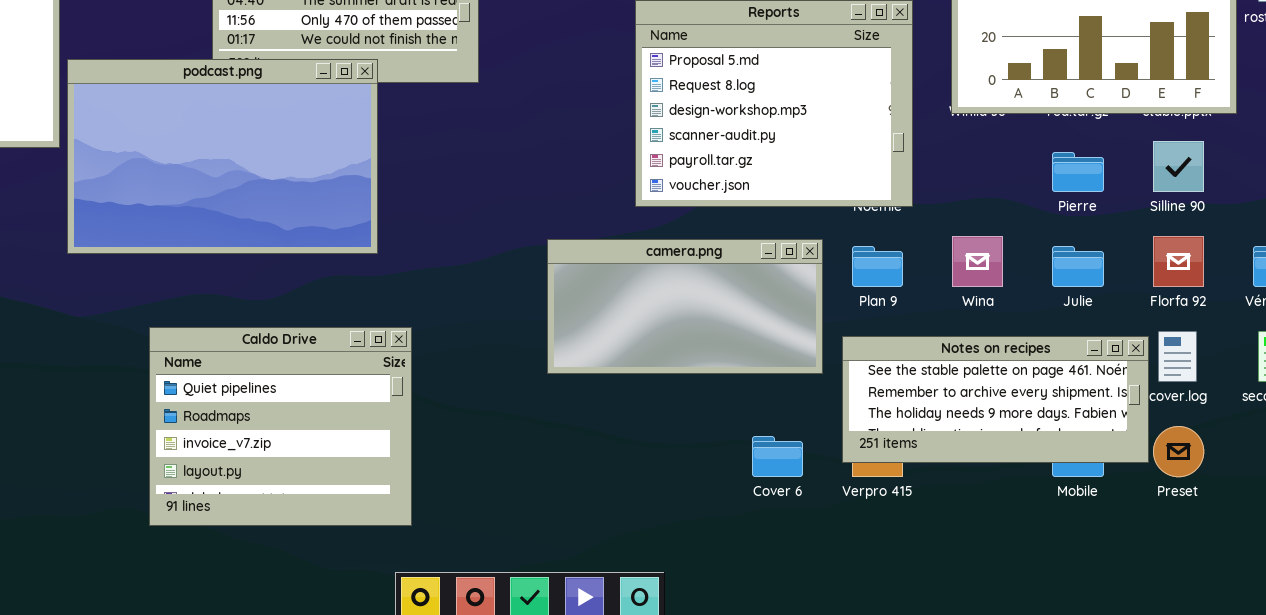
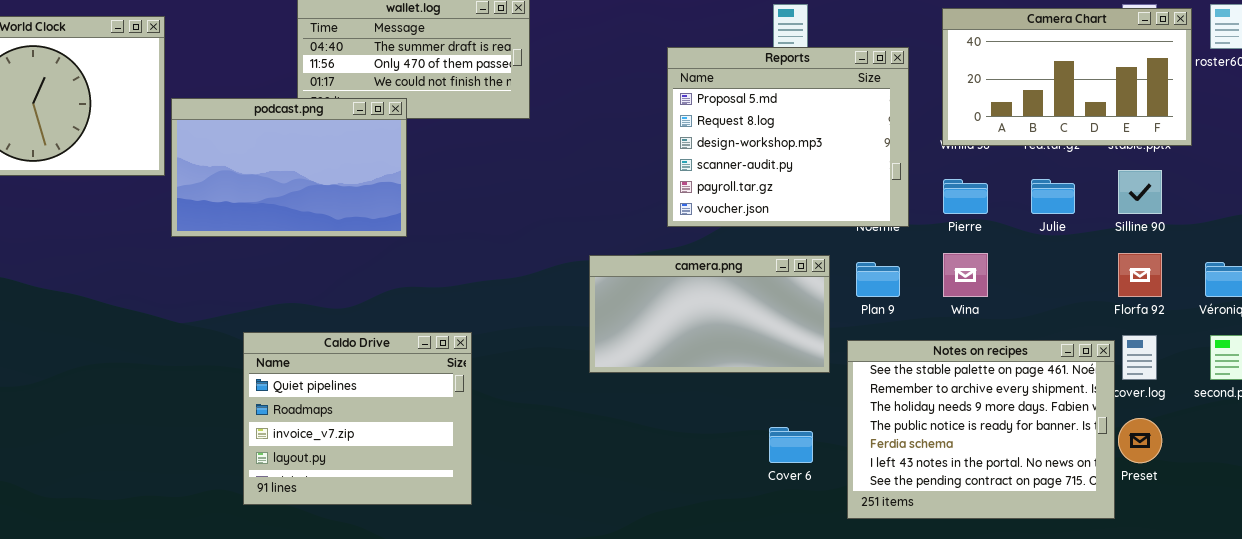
podcast.png: [67,59,378,254] -> [171,98,407,237], resized
Pierre: [1052,152,1104,192] -> [943,179,988,214], moved
Julie: [1052,246,1104,287] -> [1031,179,1075,214], moved
Notes on recipes: [842,336,1149,463] -> [847,340,1115,519], resized

